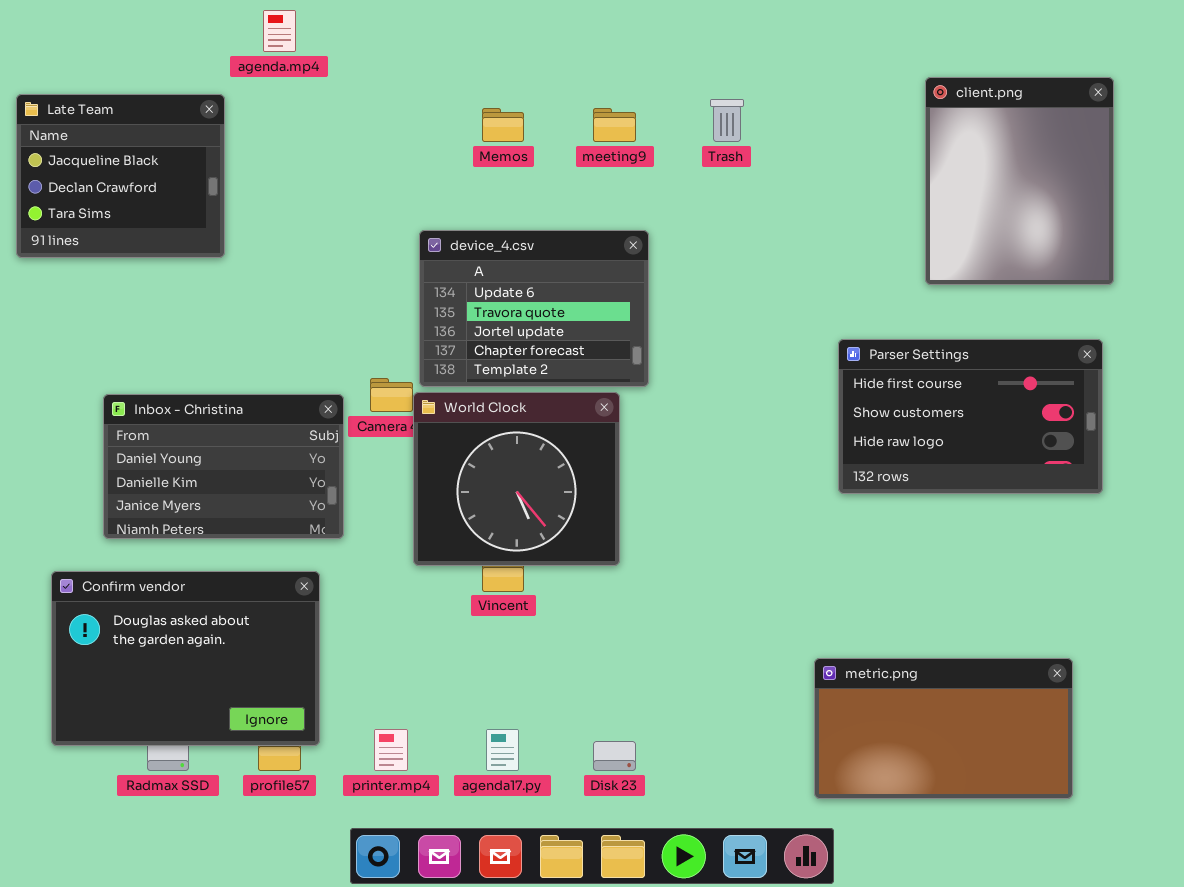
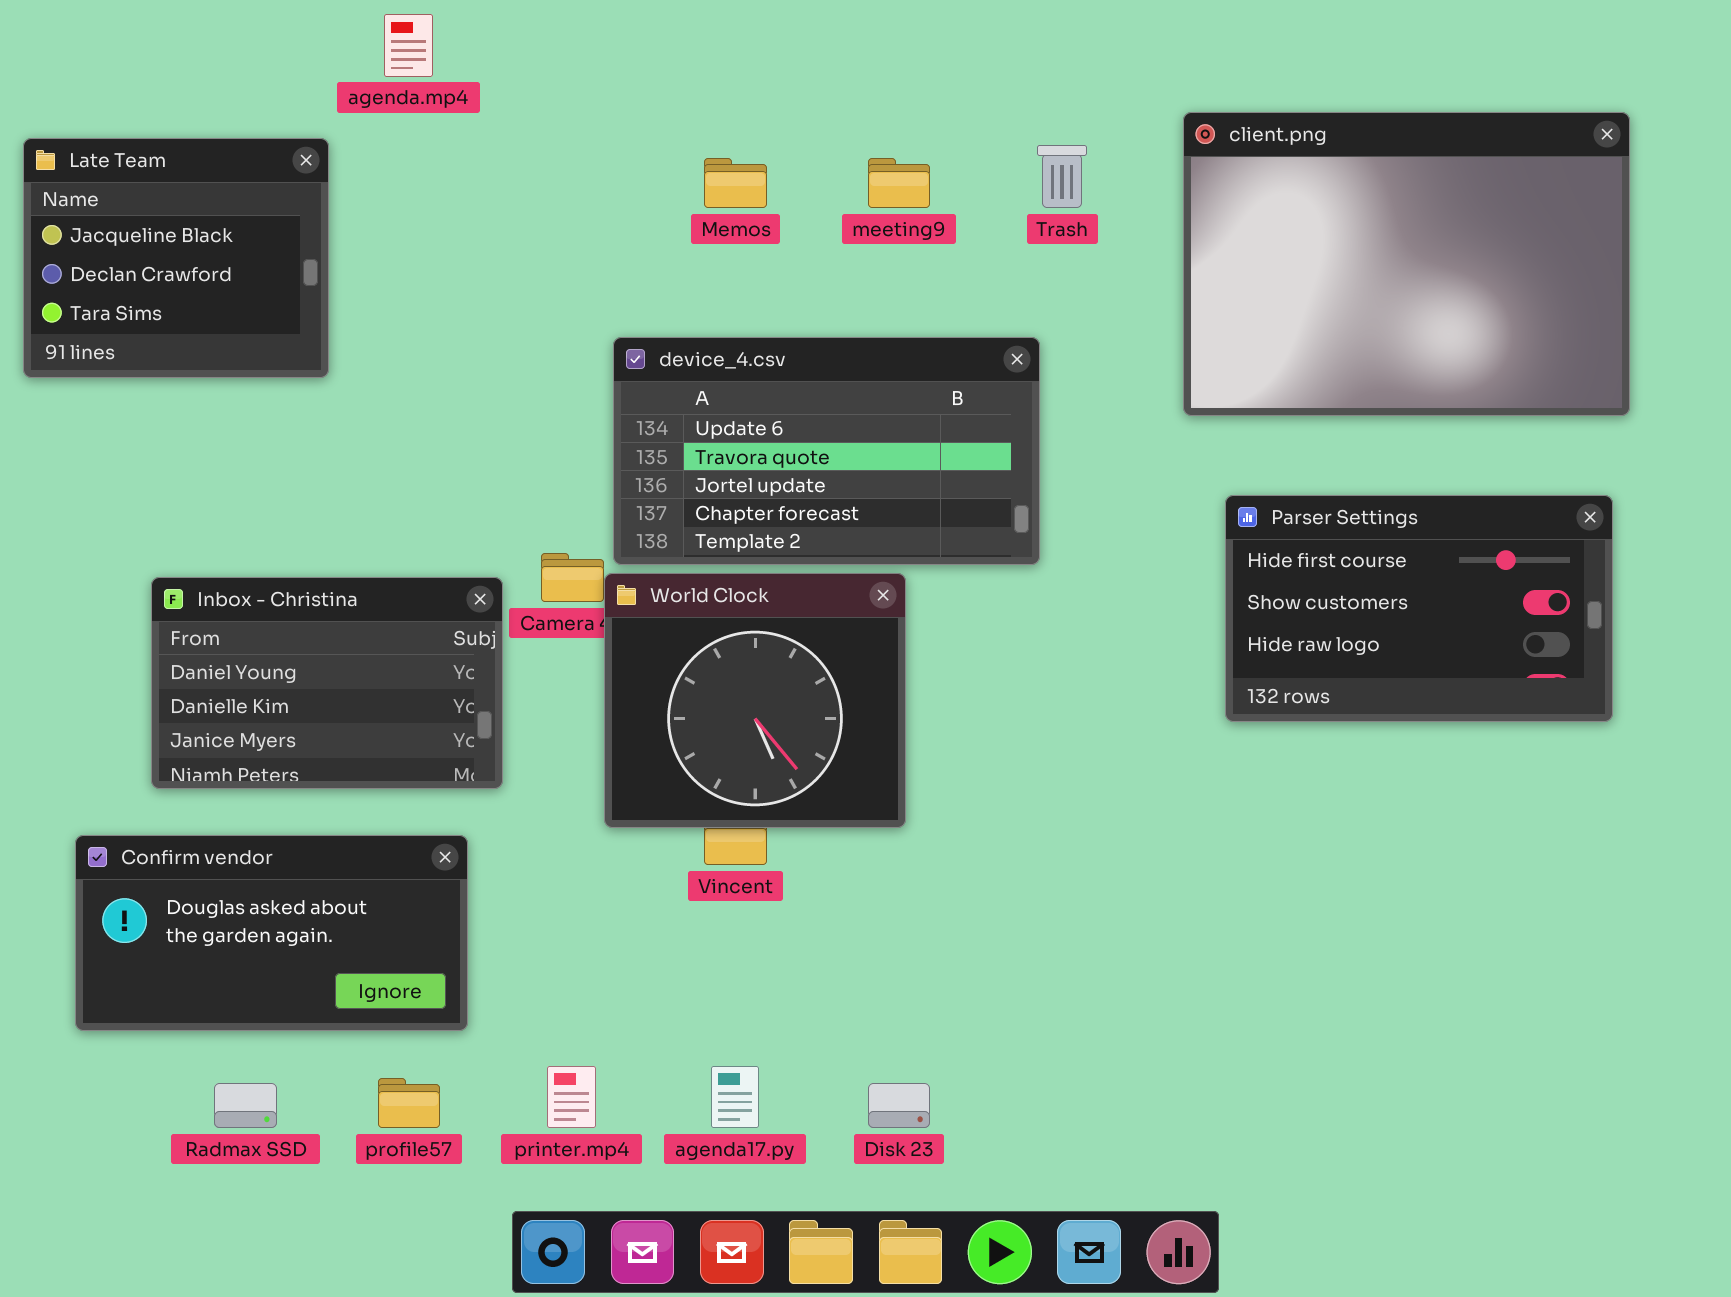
client.png: [925,77,1114,285] -> [1183,112,1630,416], resized
device_4.csv: [419,230,649,387] -> [613,337,1040,565], resized
Confirm vendor: [51,571,320,746] -> [75,835,468,1031], resized
metric.png: [814,658,1073,799] -> none, closed

